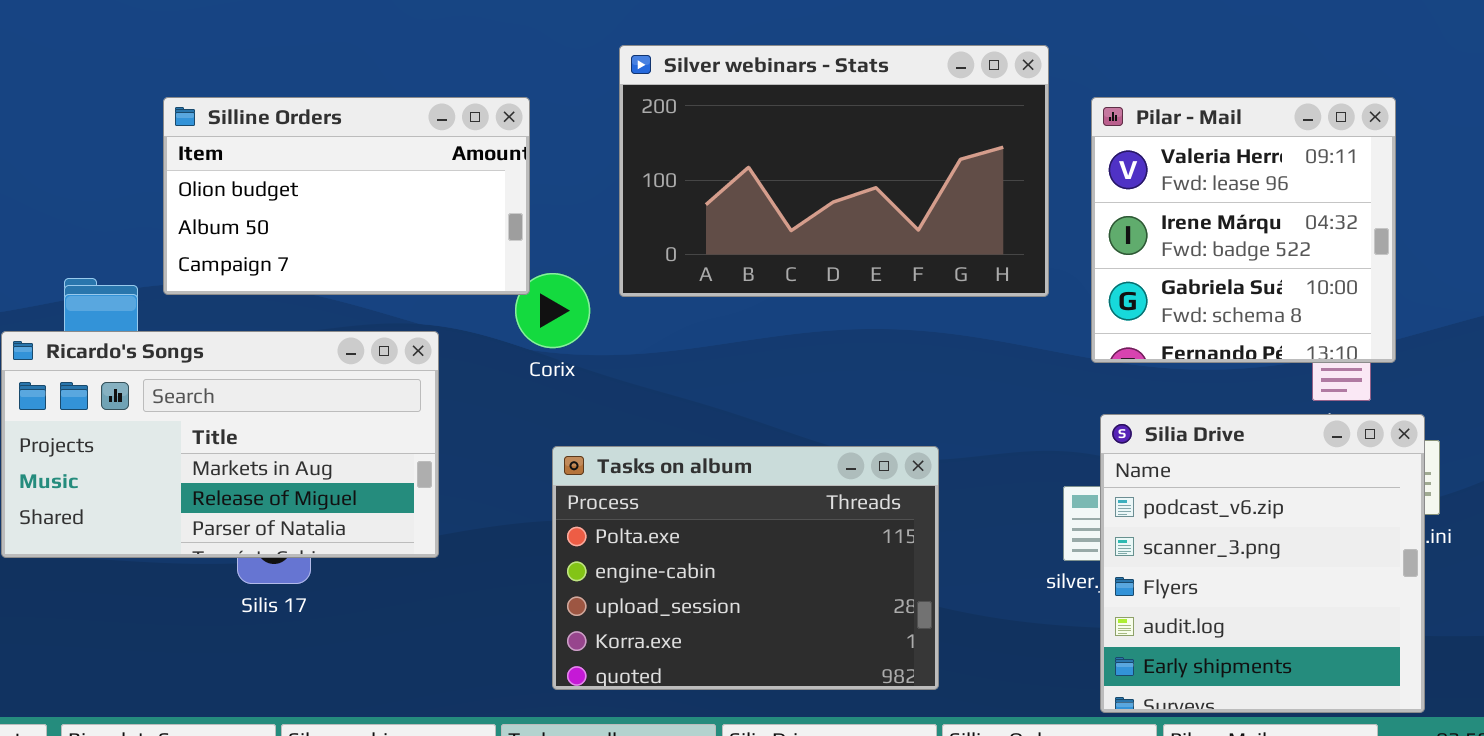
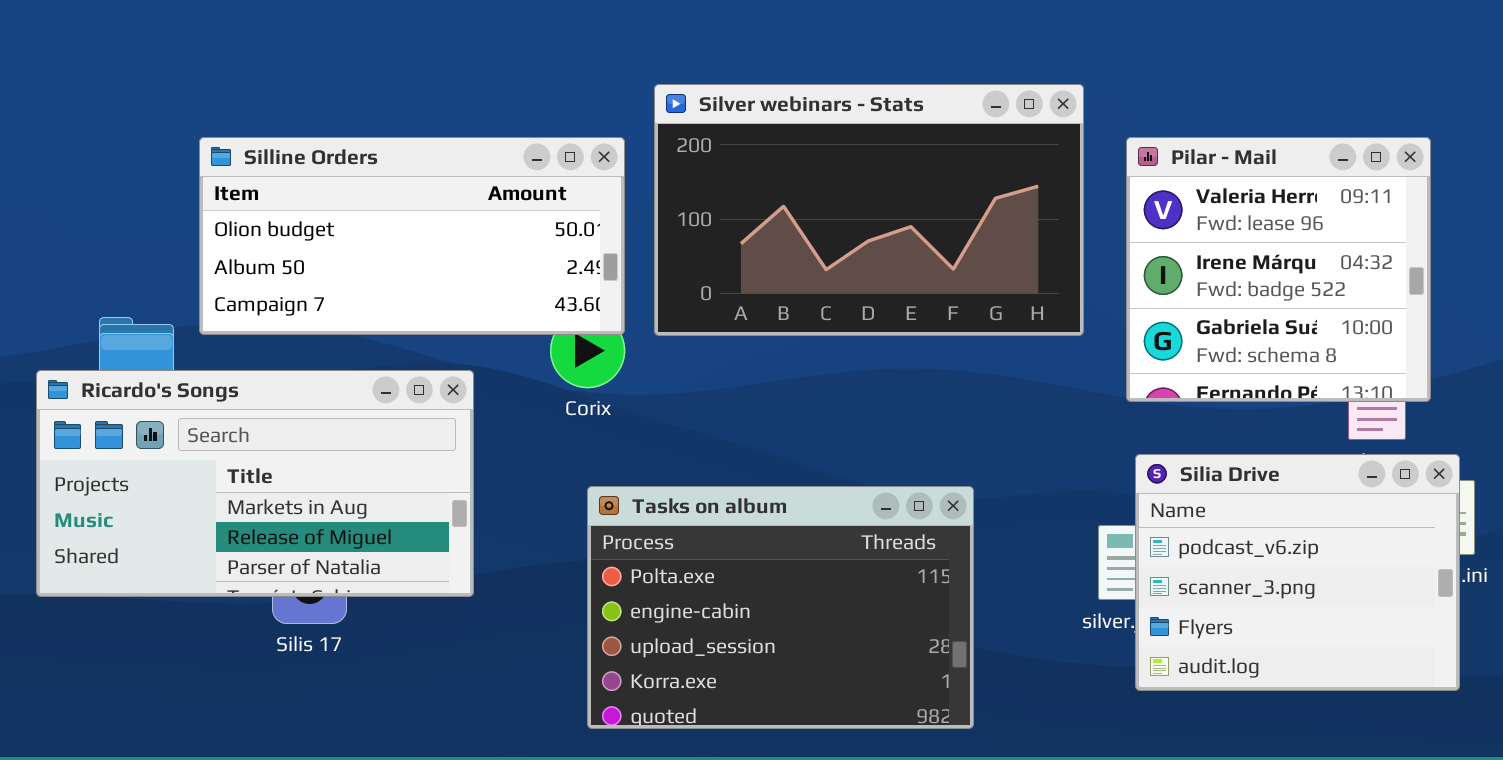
Silline Orders: [163,97,530,295] -> [199,137,625,335], resized
Silia Drive: [1100,414,1425,713] -> [1135,454,1460,691], resized

